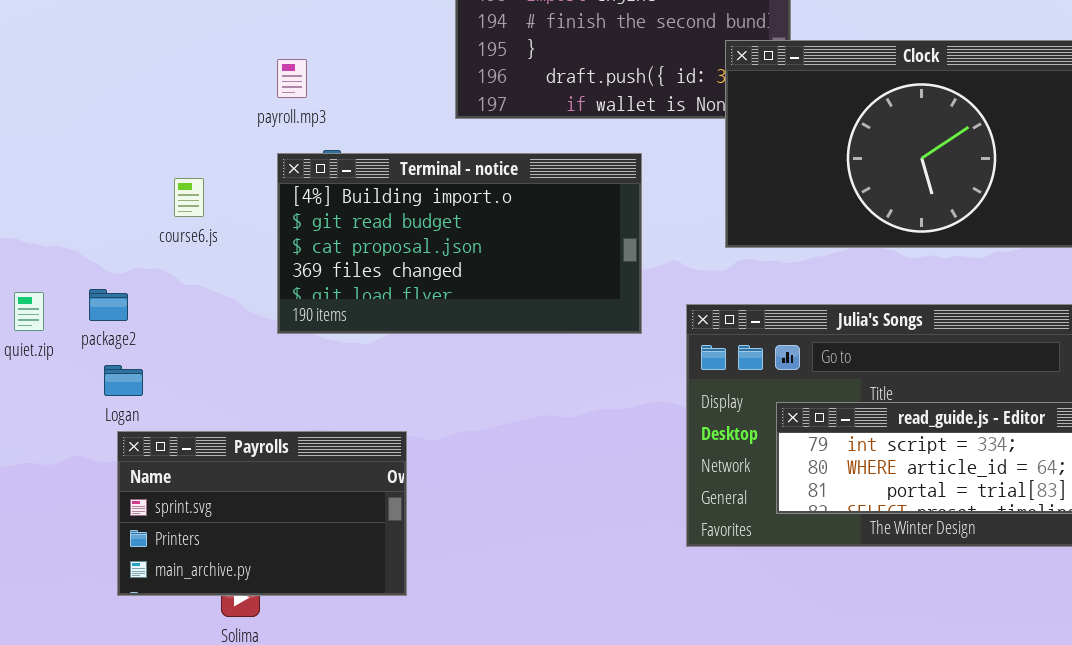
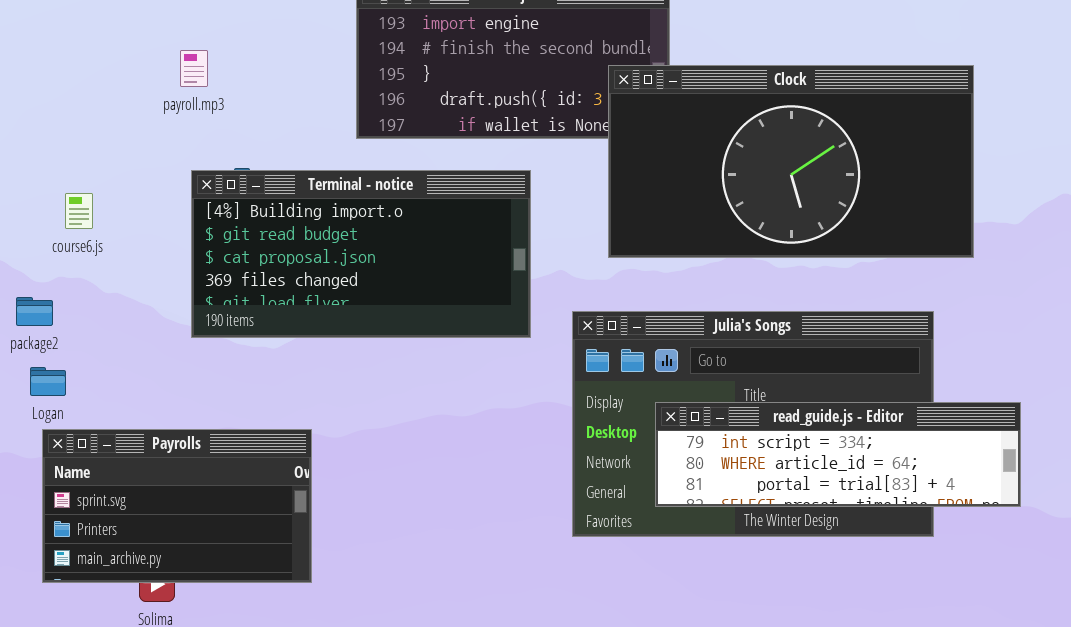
payroll.mp3: [277,59,307,98] -> [180,50,208,87], moved
course6.js: [174,178,204,217] -> [65,193,93,229], moved

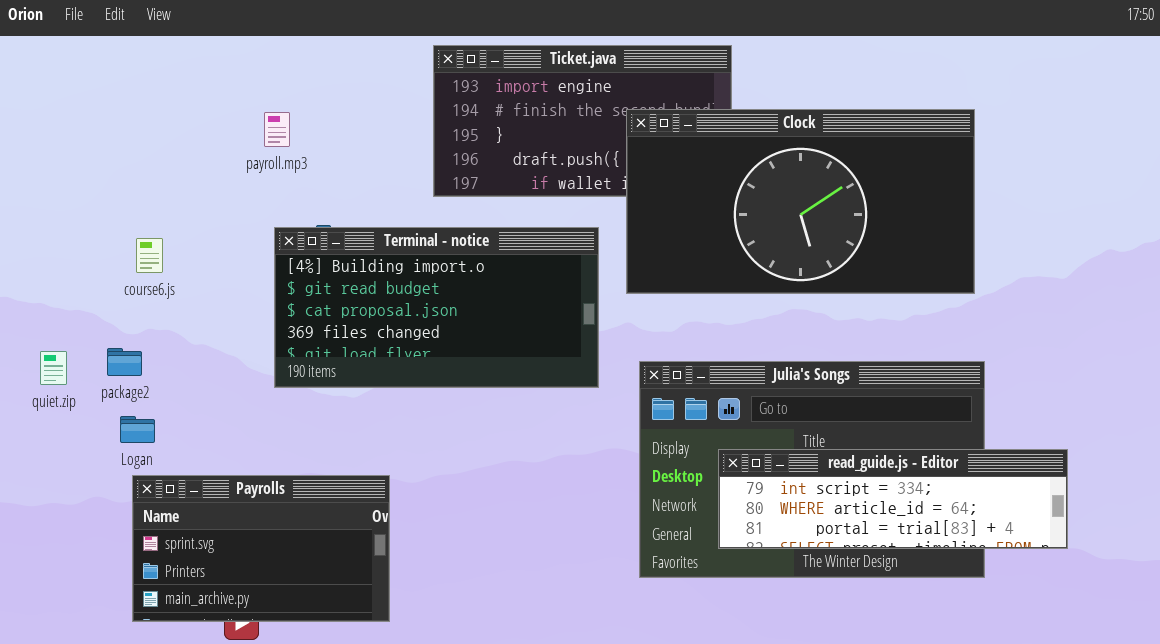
Clock: [608,65,974,258] -> [626,109,975,294], moved
course6.js: [65,193,93,229] -> [136,238,163,273], moved

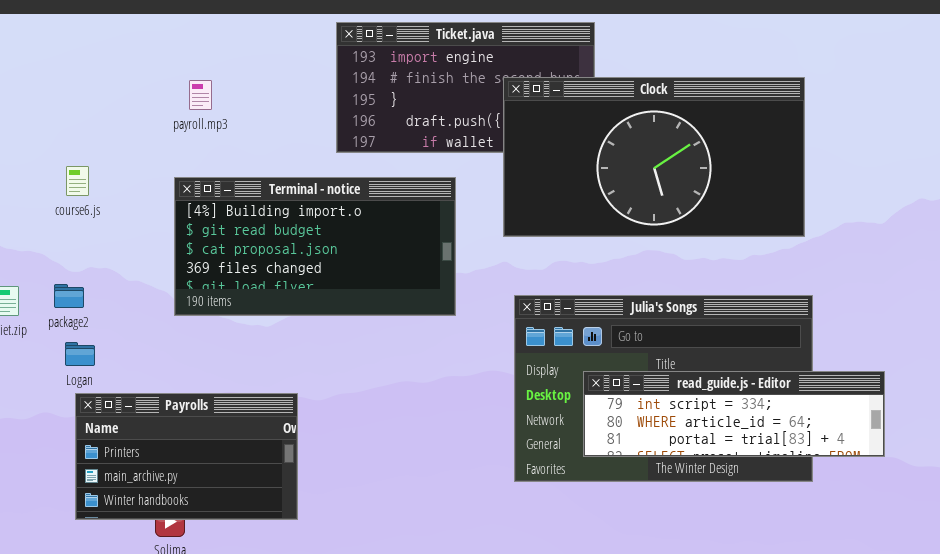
Terminal - notice: [274,227,599,388] -> [174,177,456,316], moved
course6.js: [136,238,163,273] -> [66,166,89,196], moved
Payrolls: [132,475,390,622] -> [75,393,298,520], scrolled down 1 row

